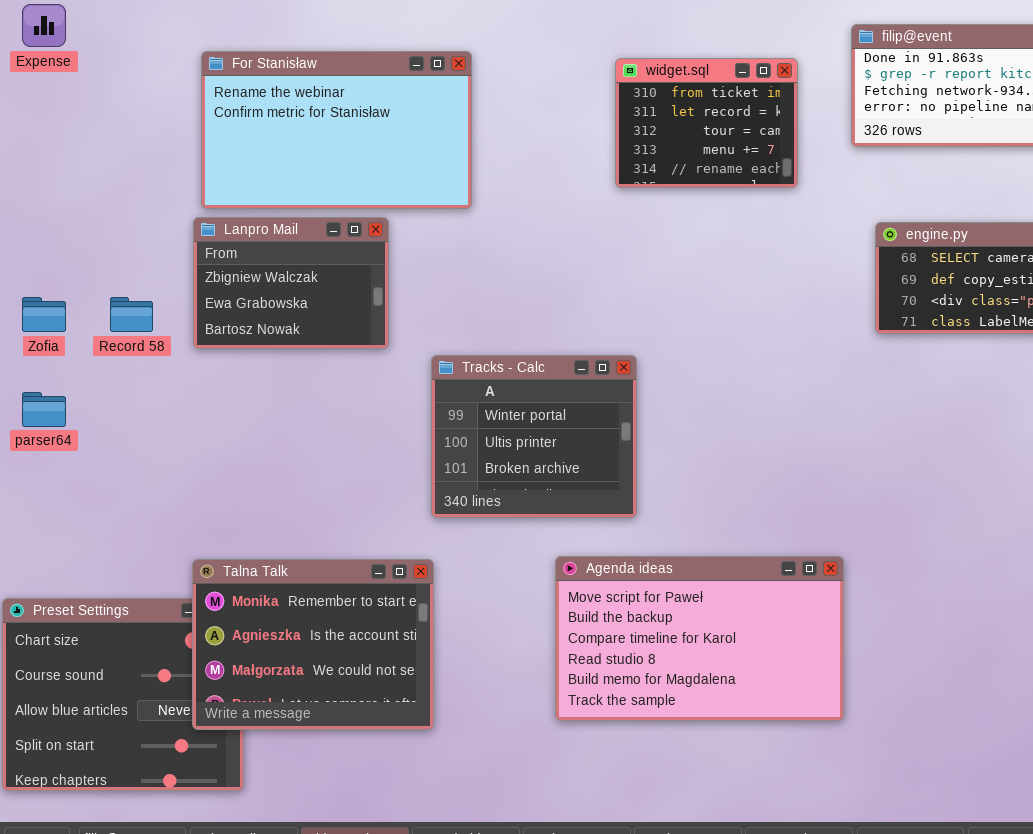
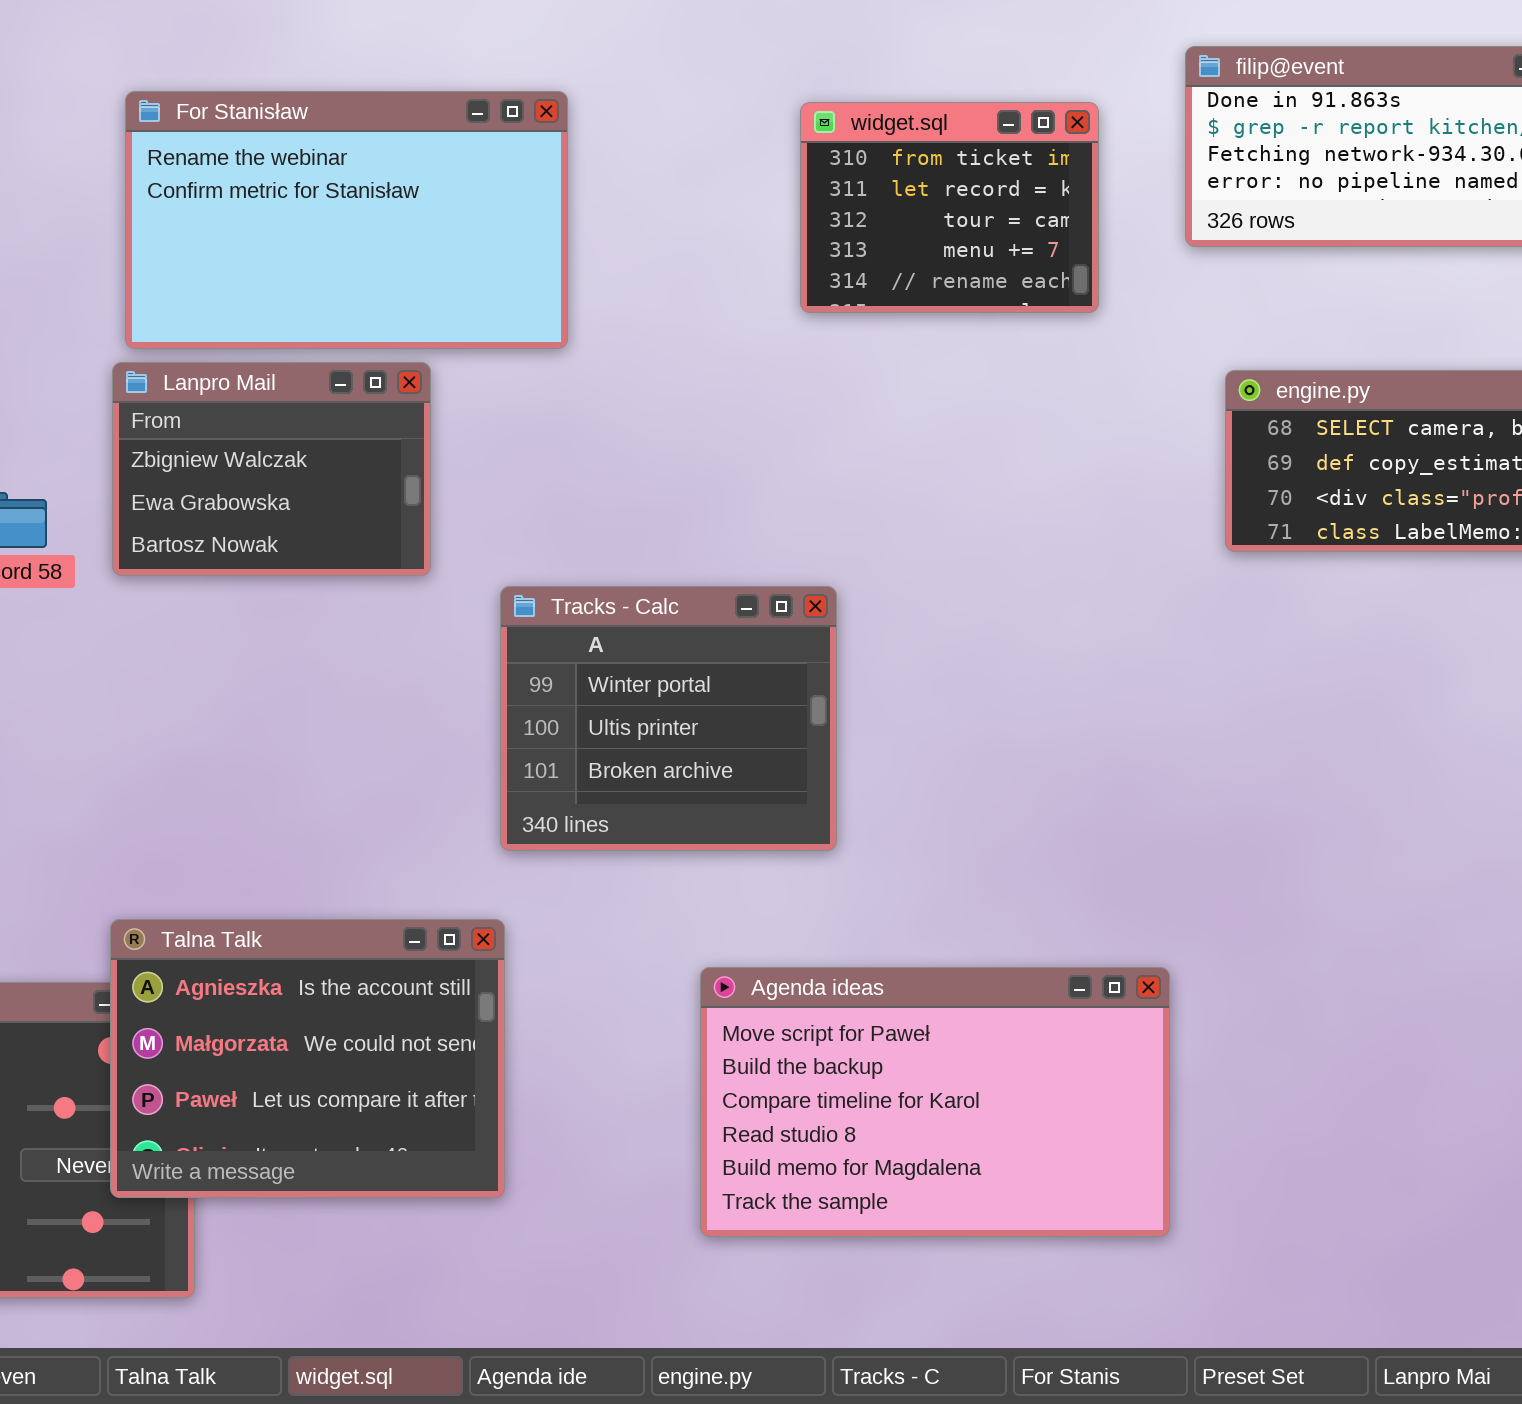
Agenda ideas: [555,556,844,721] -> [700,967,1170,1237], moved
Talna Talk: [192,559,434,730] -> [110,919,505,1198], scrolled down 1 row

